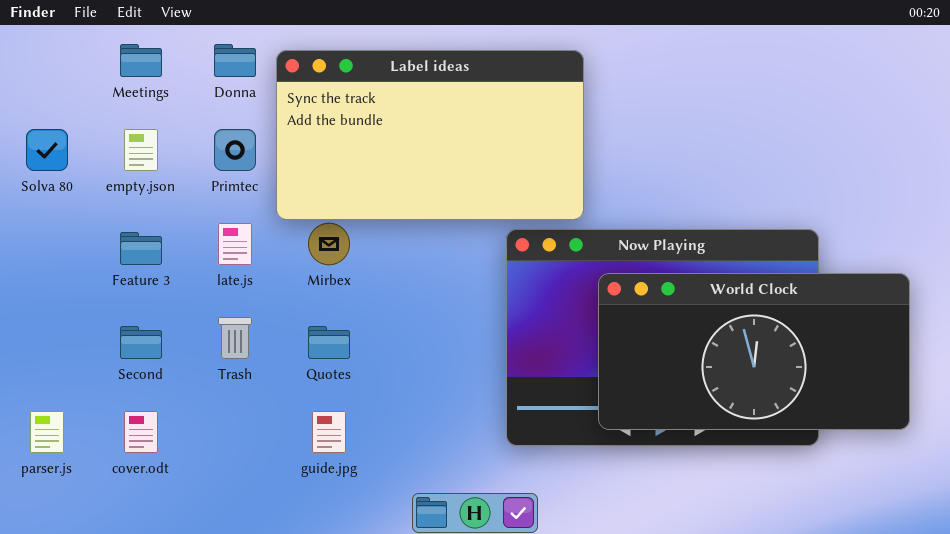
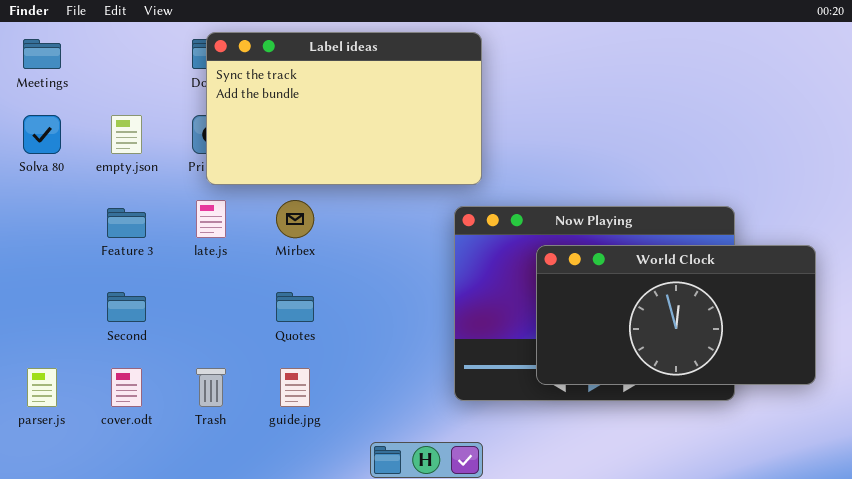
Meetings: [120,44,162,77] -> [23,39,61,69], moved
Label ideas: [276,50,584,220] -> [206,32,482,185], moved
Trash: [218,317,252,359] -> [196,368,226,407], moved

